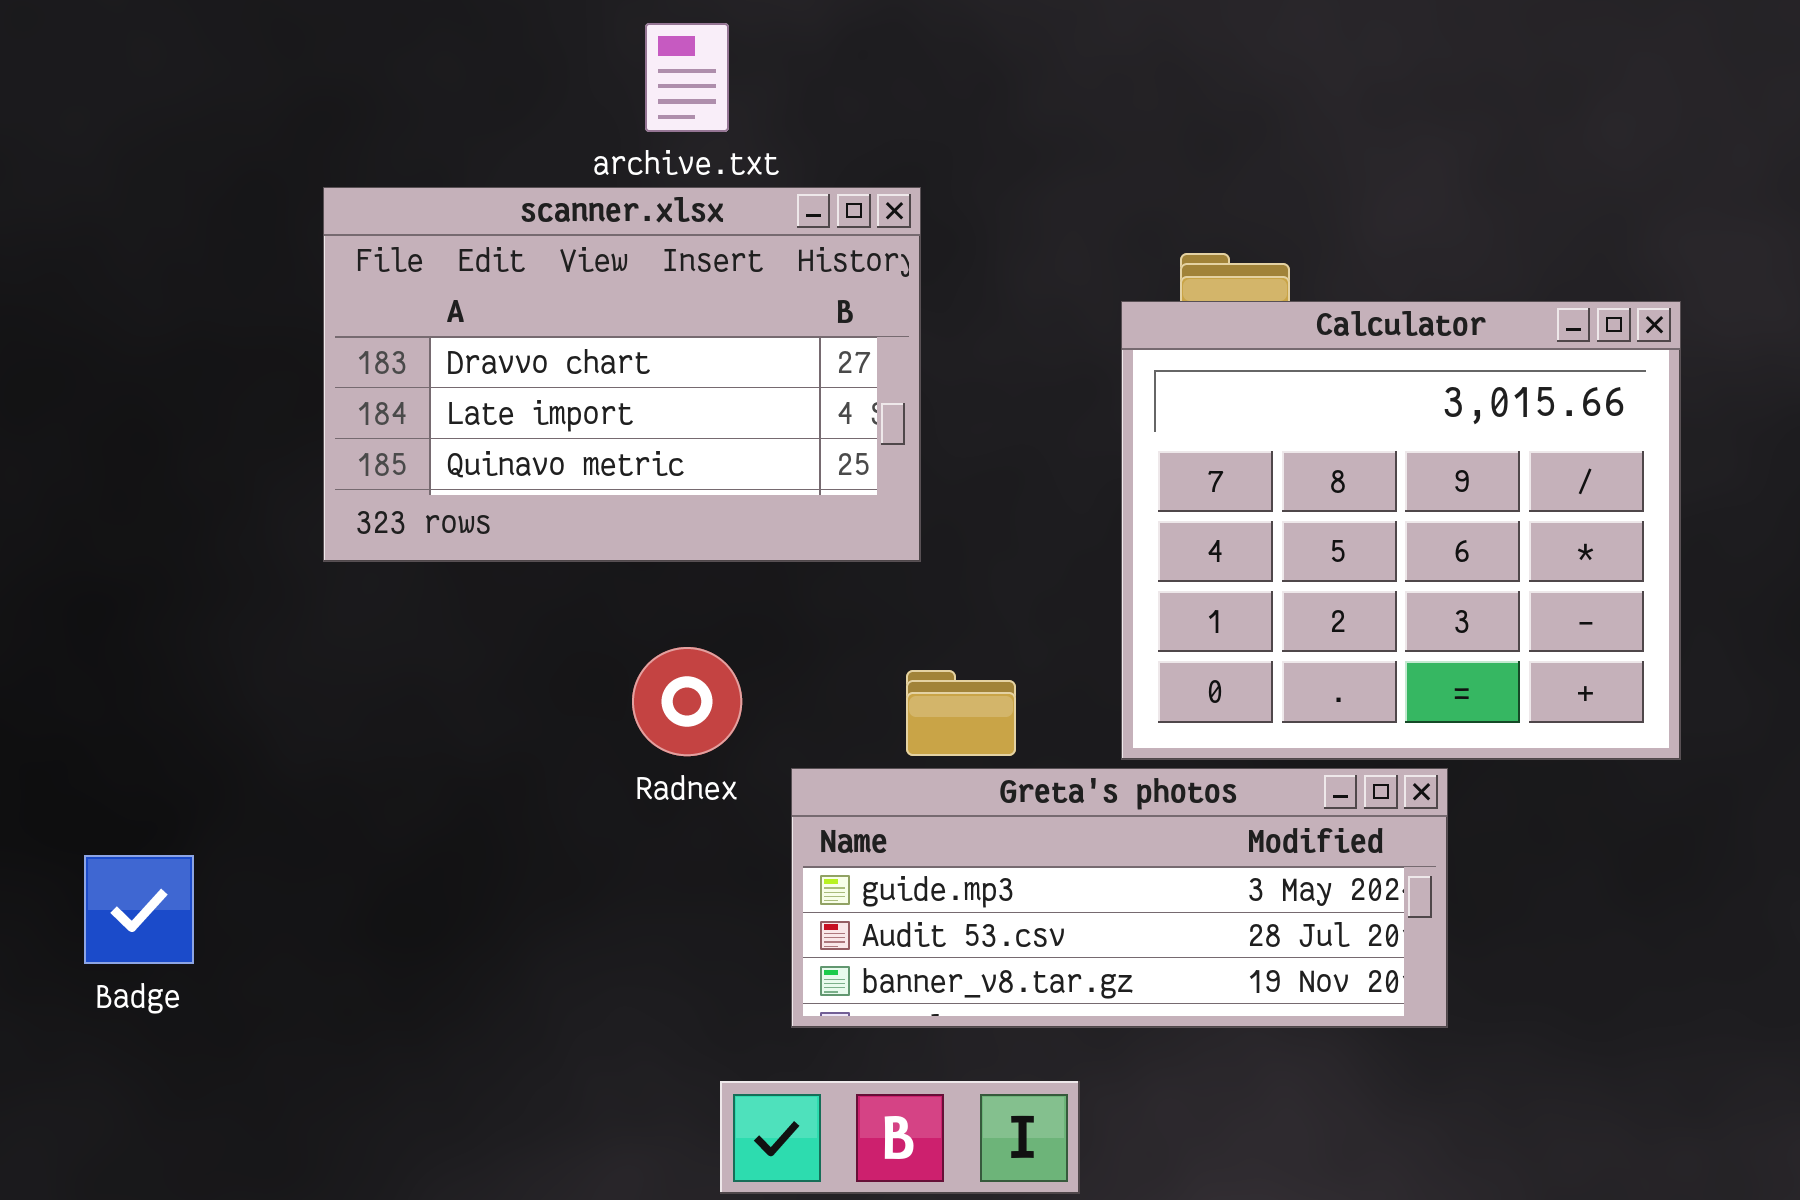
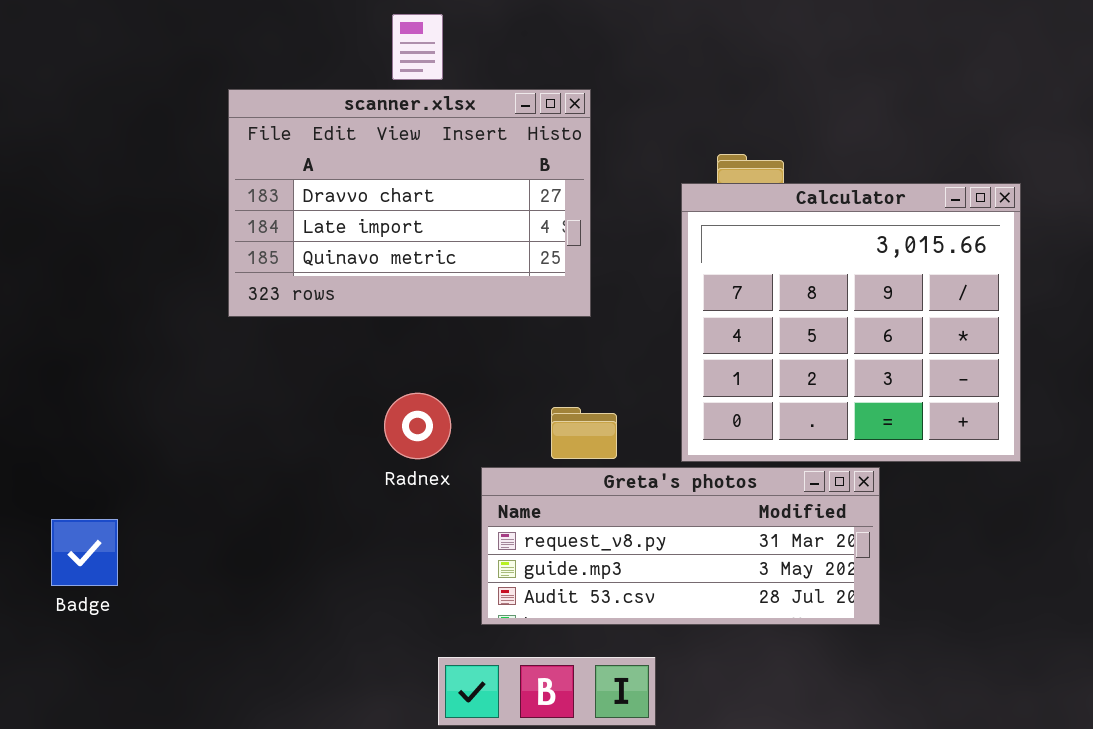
scanner.xlsx: [323,187,921,562] -> [228,89,591,317], moved
Greta's photos: [791,768,1448,1028] -> [481,467,880,625], scrolled up 1 row

